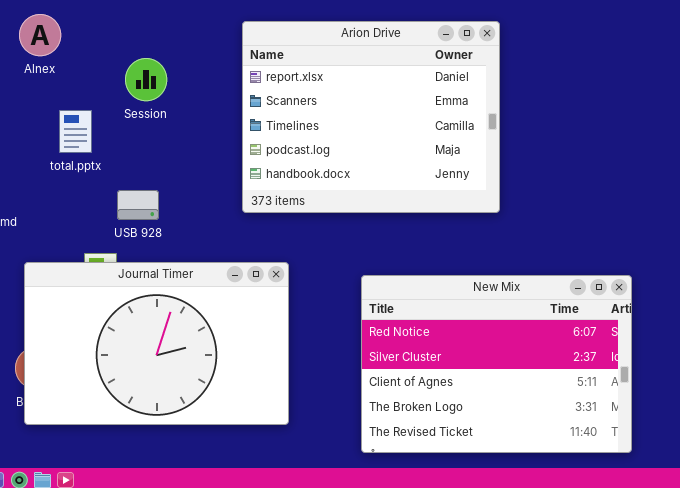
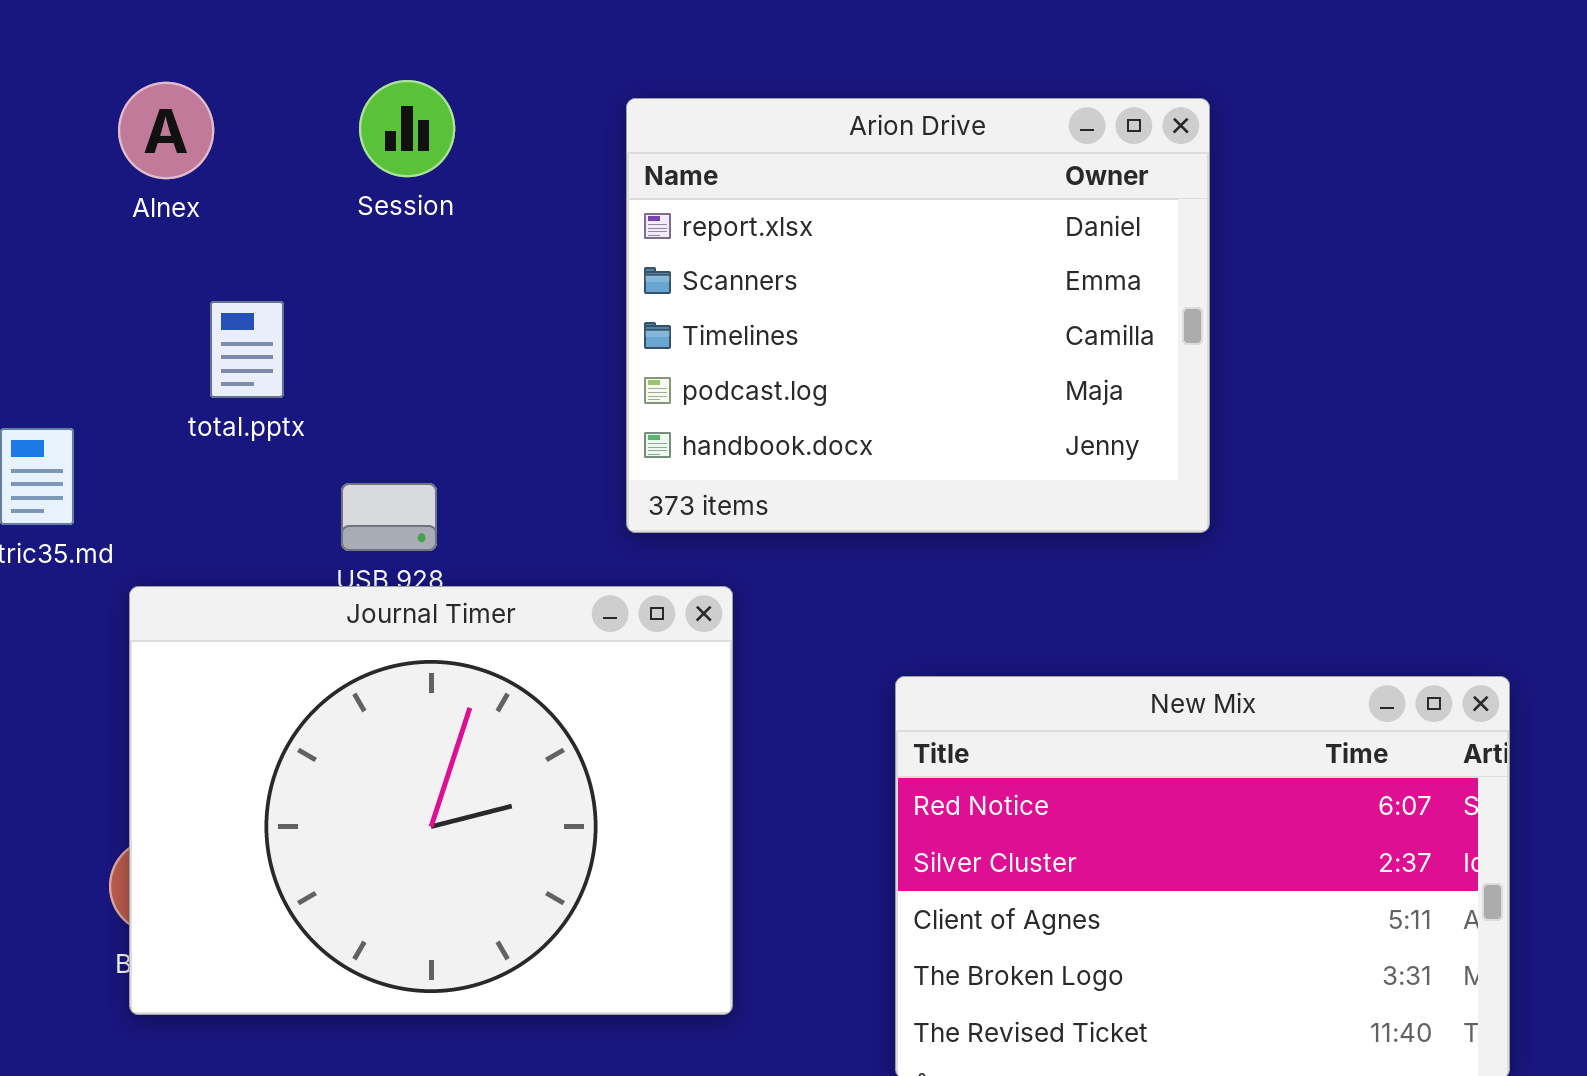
Session: [125,58,167,101] -> [359,80,455,177], moved
Journal Timer: [24,262,289,425] -> [129,586,733,1015], resized

